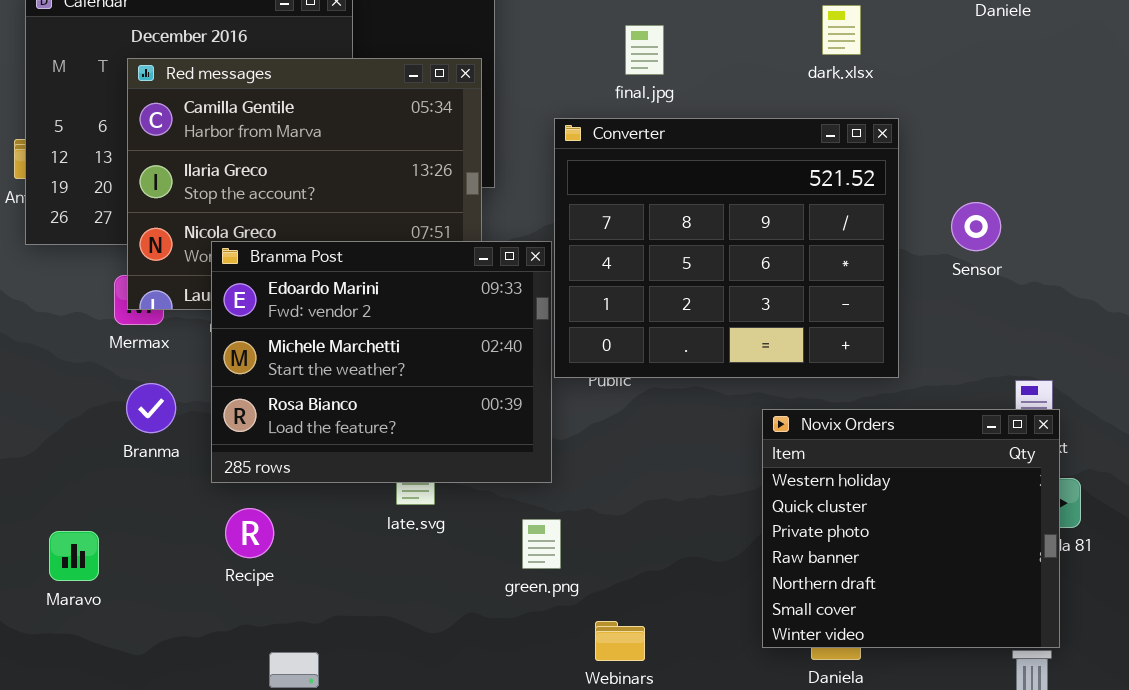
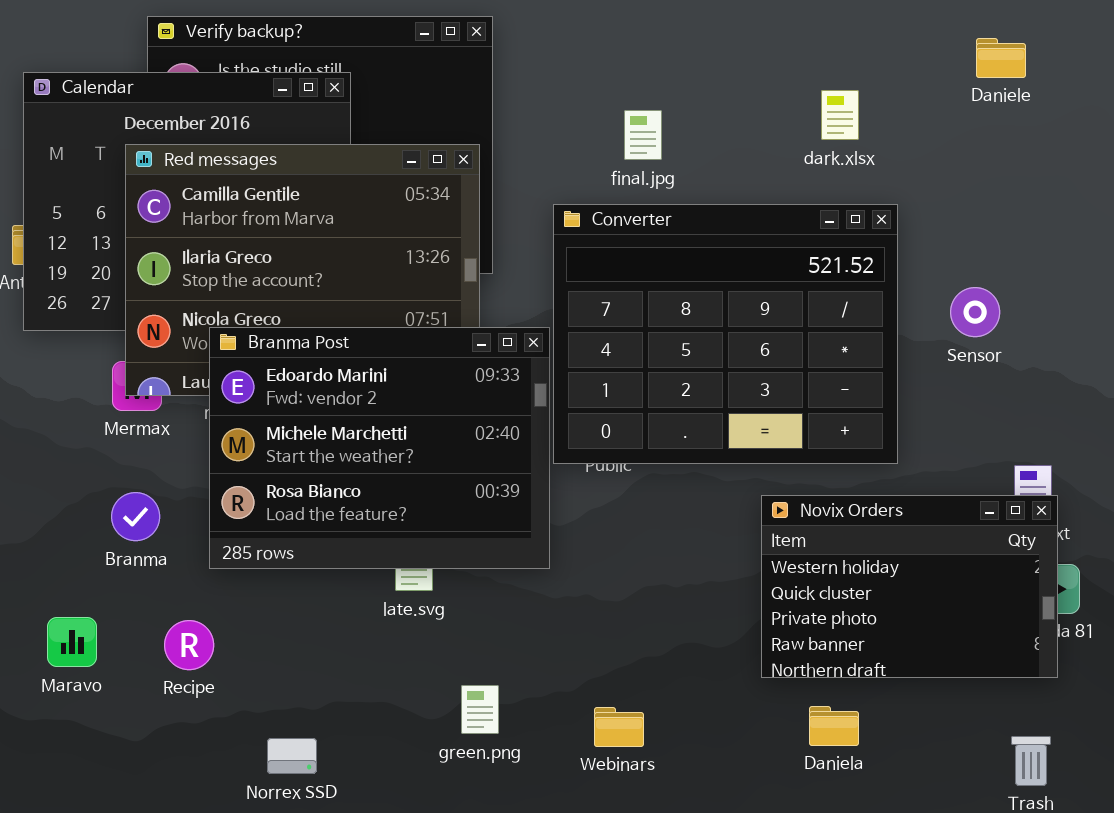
Branma: [126,383,176,433] -> [111,492,160,541], moved
Novix Orders: [762,409,1060,648] -> [761,495,1058,678], resized
Recipe: [225,508,274,558] -> [164,620,214,670], moved
green.png: [522,519,561,569] -> [461,685,499,734], moved

